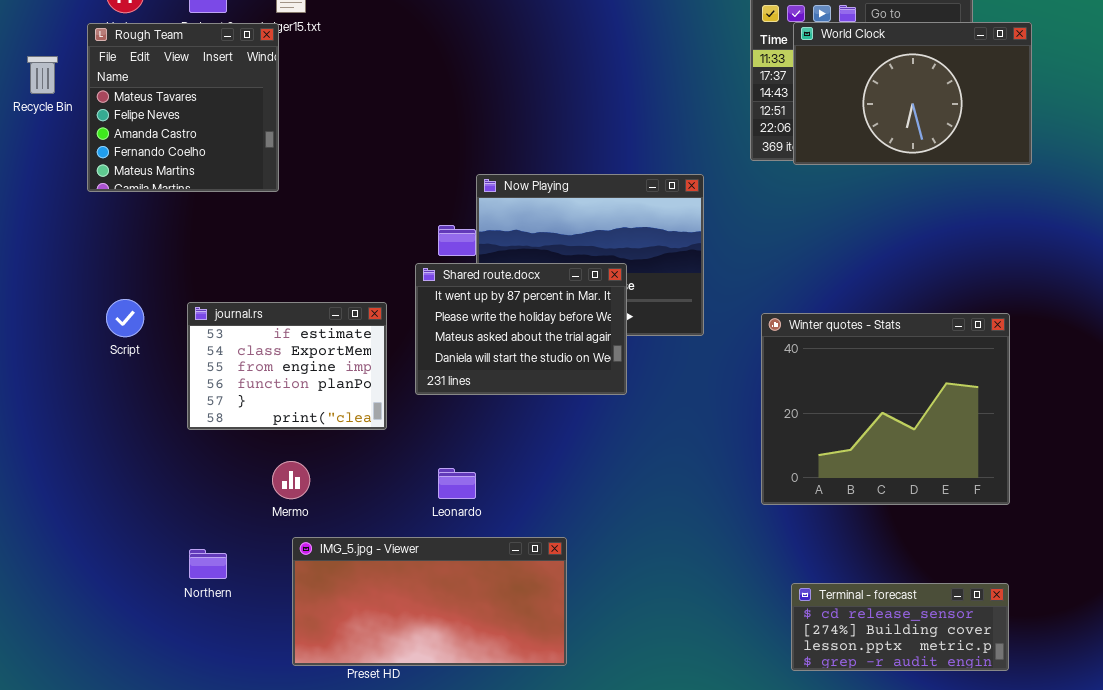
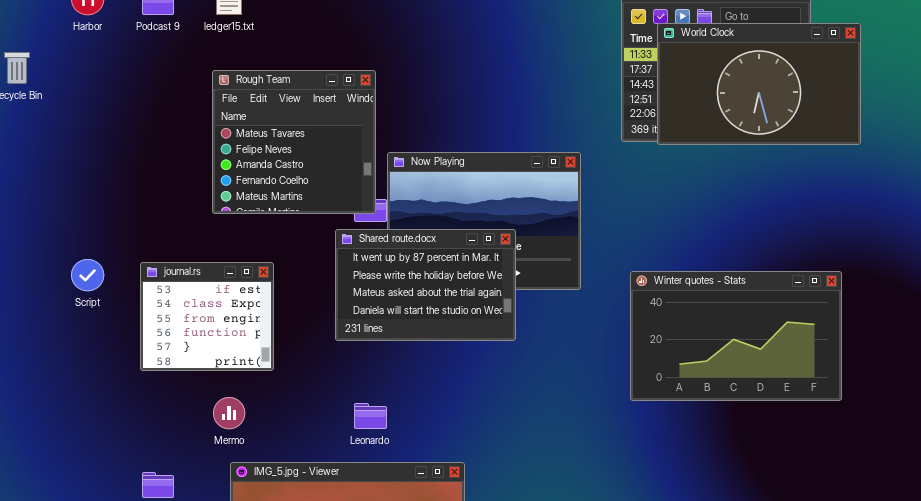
Rough Team: [87,23,279,192] -> [212,70,376,214], moved
journal.rs: [187,302,387,430] -> [140,262,274,371], resized
Winter quotes - Stats: [761,313,1010,505] -> [630,271,842,401], resized

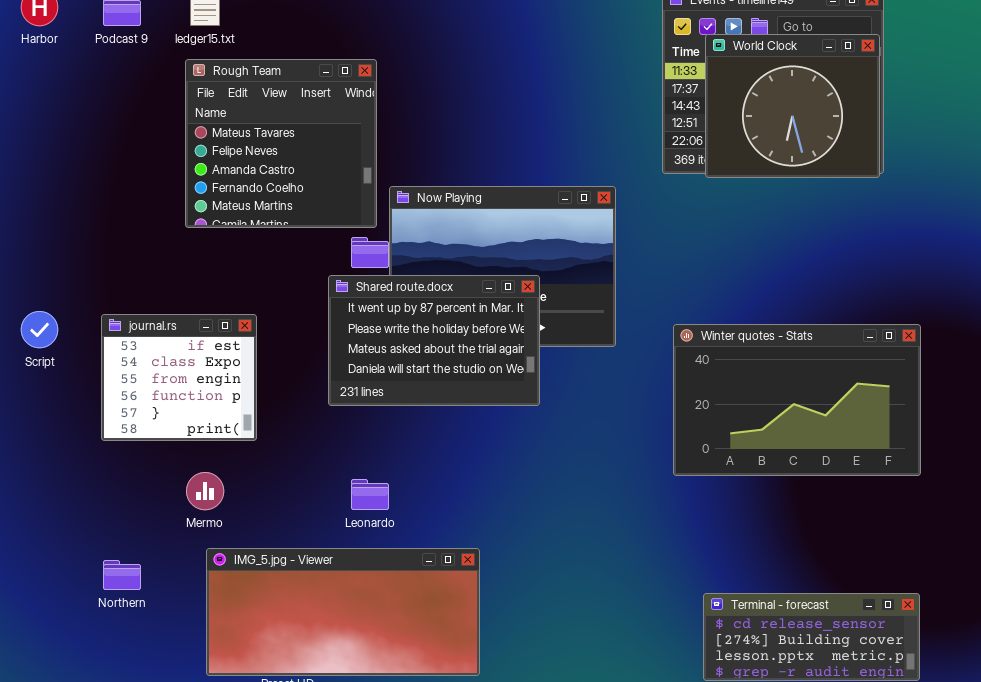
World Clock: [657,23,861,145] -> [705,34,880,178], resized
Rough Team: [212,70,376,214] -> [185,59,377,228], moved

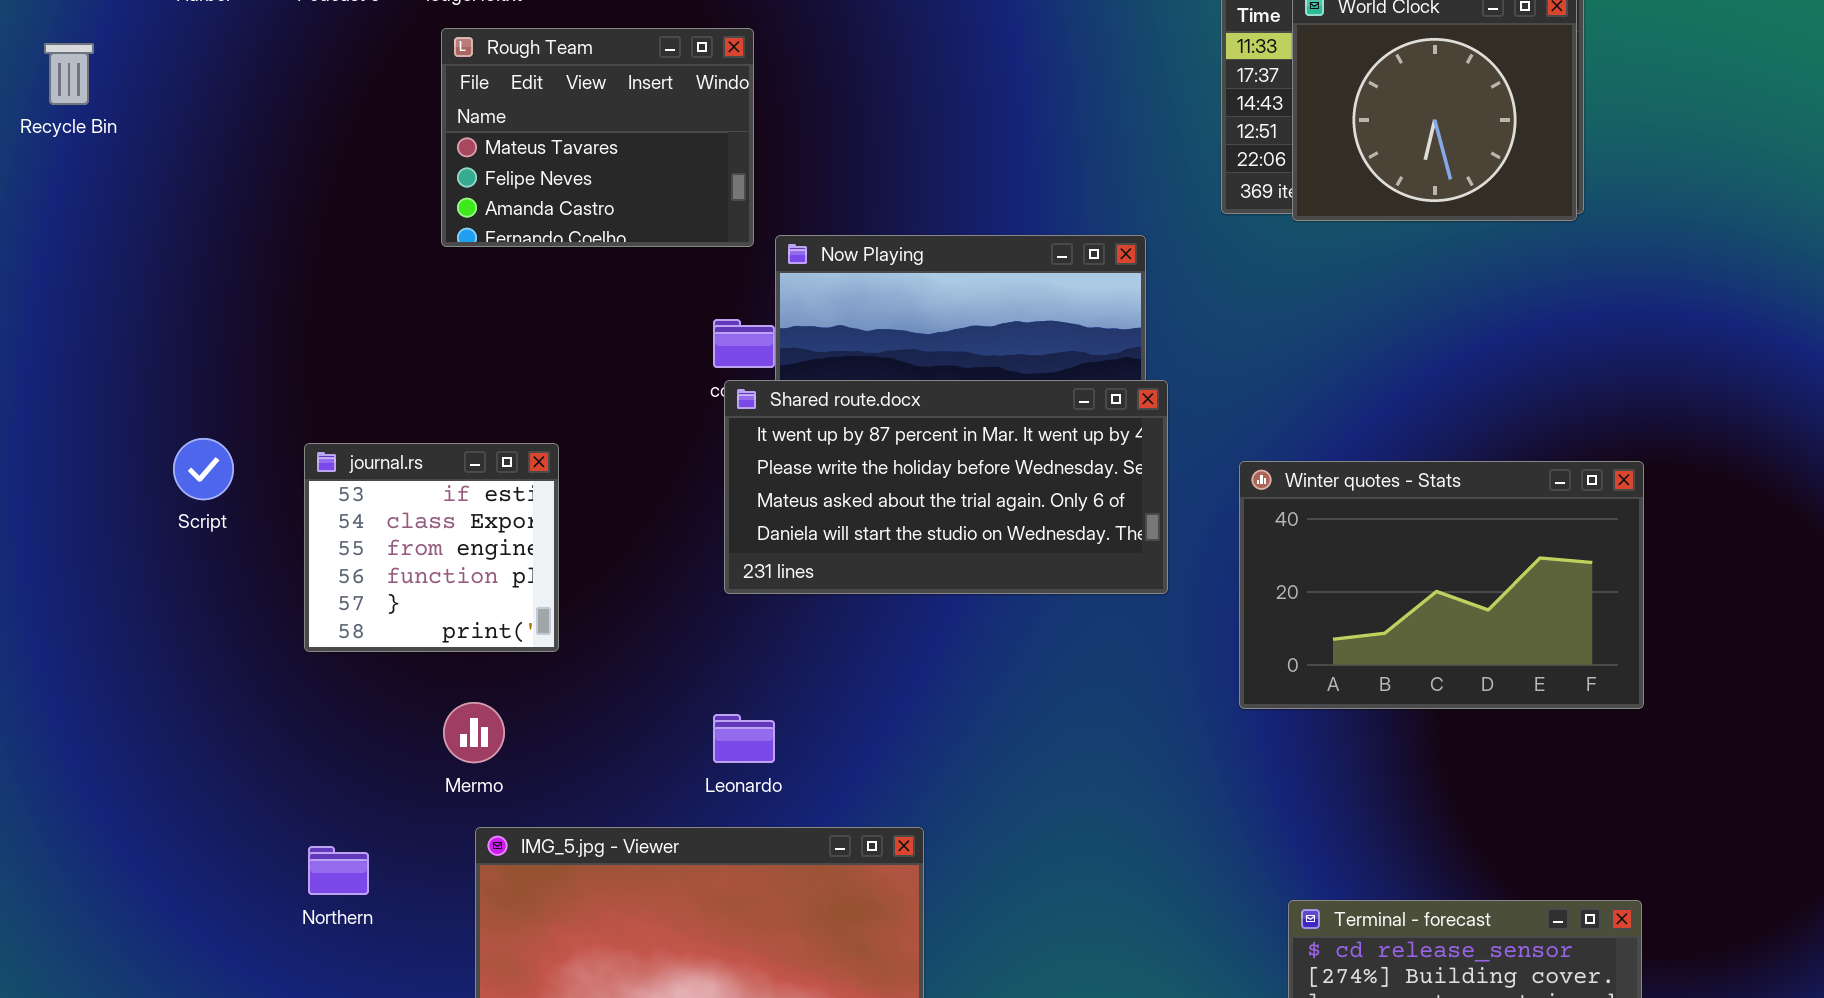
Rough Team: [185,59,377,228] -> [441,28,754,247], resized
Shared route.docx: [328,275,540,406] -> [724,380,1168,594], moved, resized

